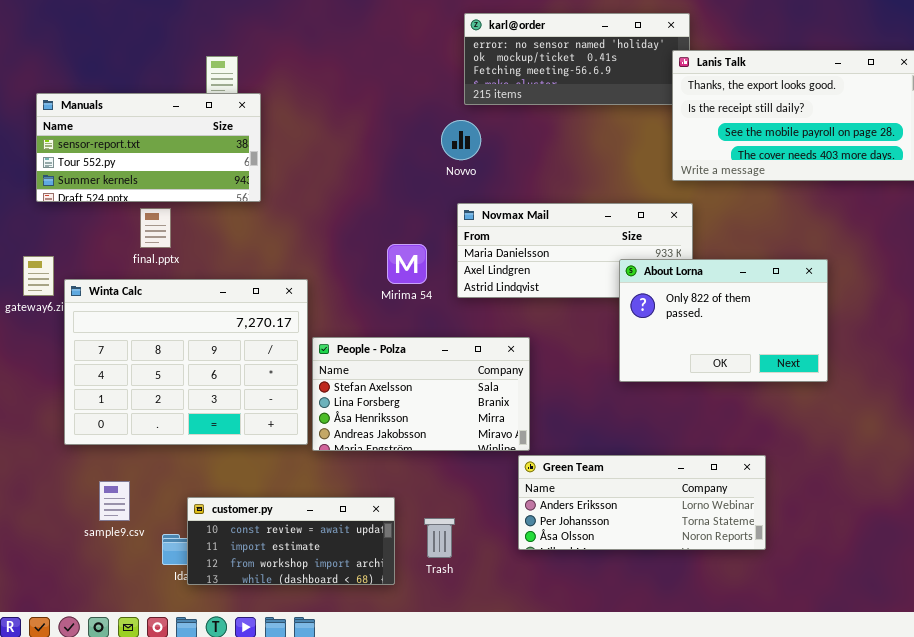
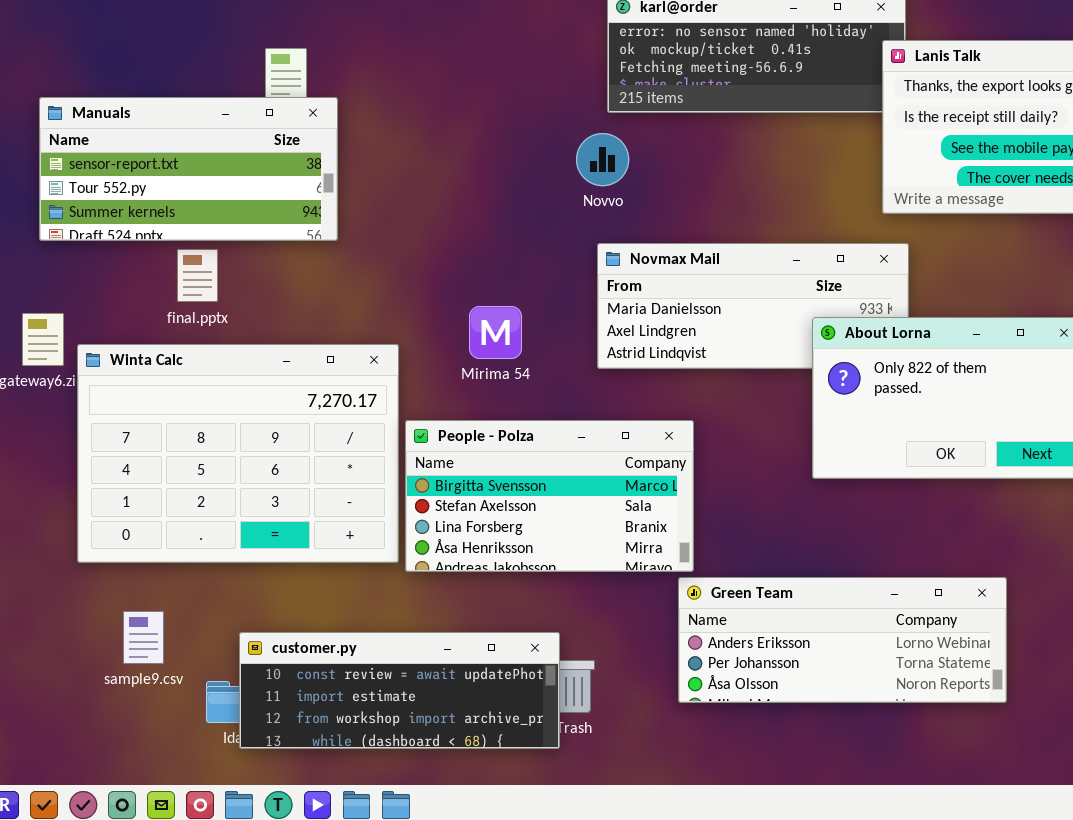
Mirima 54: [387,244,427,284] -> [469,306,522,359], moved
People - Polza: [312,337,530,451] -> [405,420,694,572], scrolled up 1 row
customer.py: [187,497,395,585] -> [239,632,560,749], resized

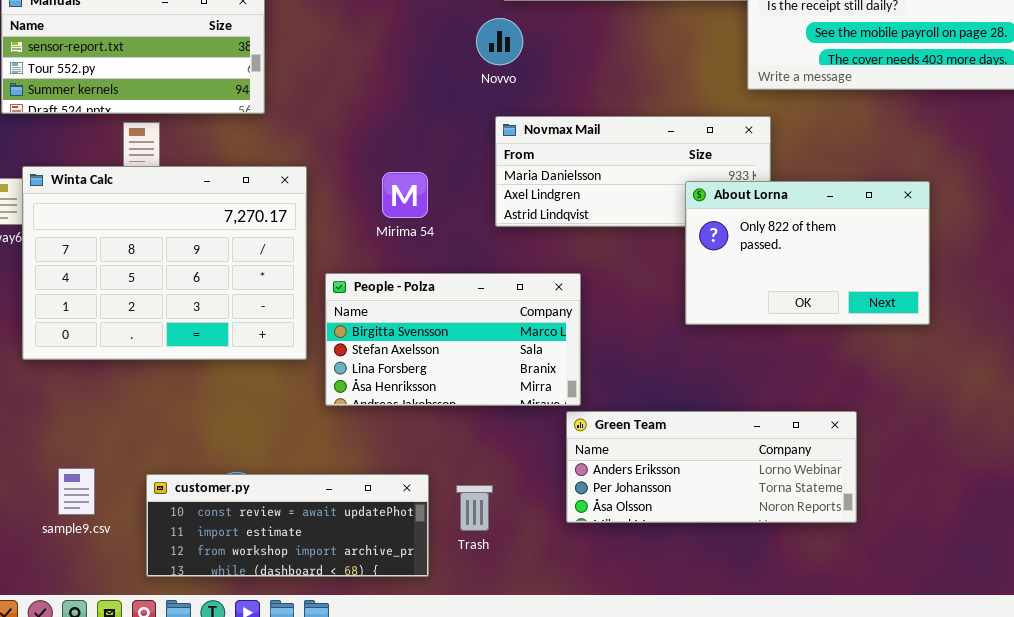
Winta Calc: [77,344,399,563] -> [22,166,307,360], moved
sample9.csv: [123,611,164,664] -> [58,468,95,515], moved
customer.py: [239,632,560,749] -> [146,474,429,577], moved

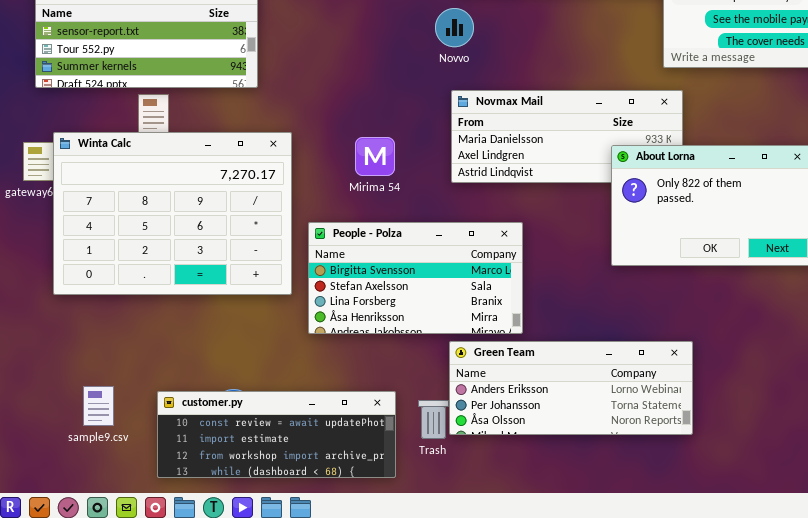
Green Team: [566,411,857,523] -> [449,341,693,435], moved

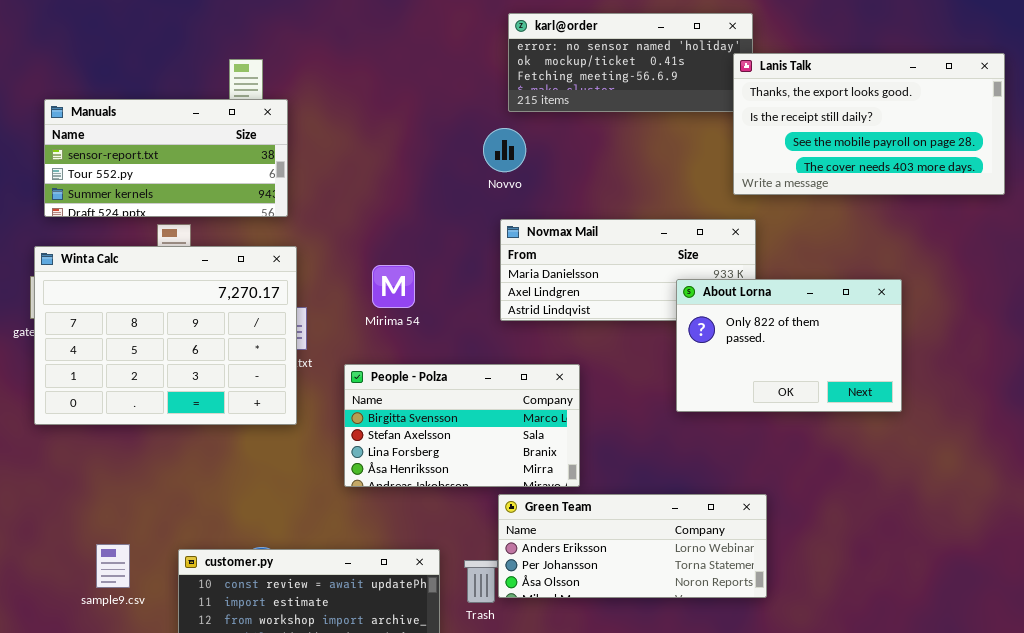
Winta Calc: [53,132,292,295] -> [34,246,297,425], moved
Mirima 54: [355,137,395,176] -> [372,265,415,308], moved

